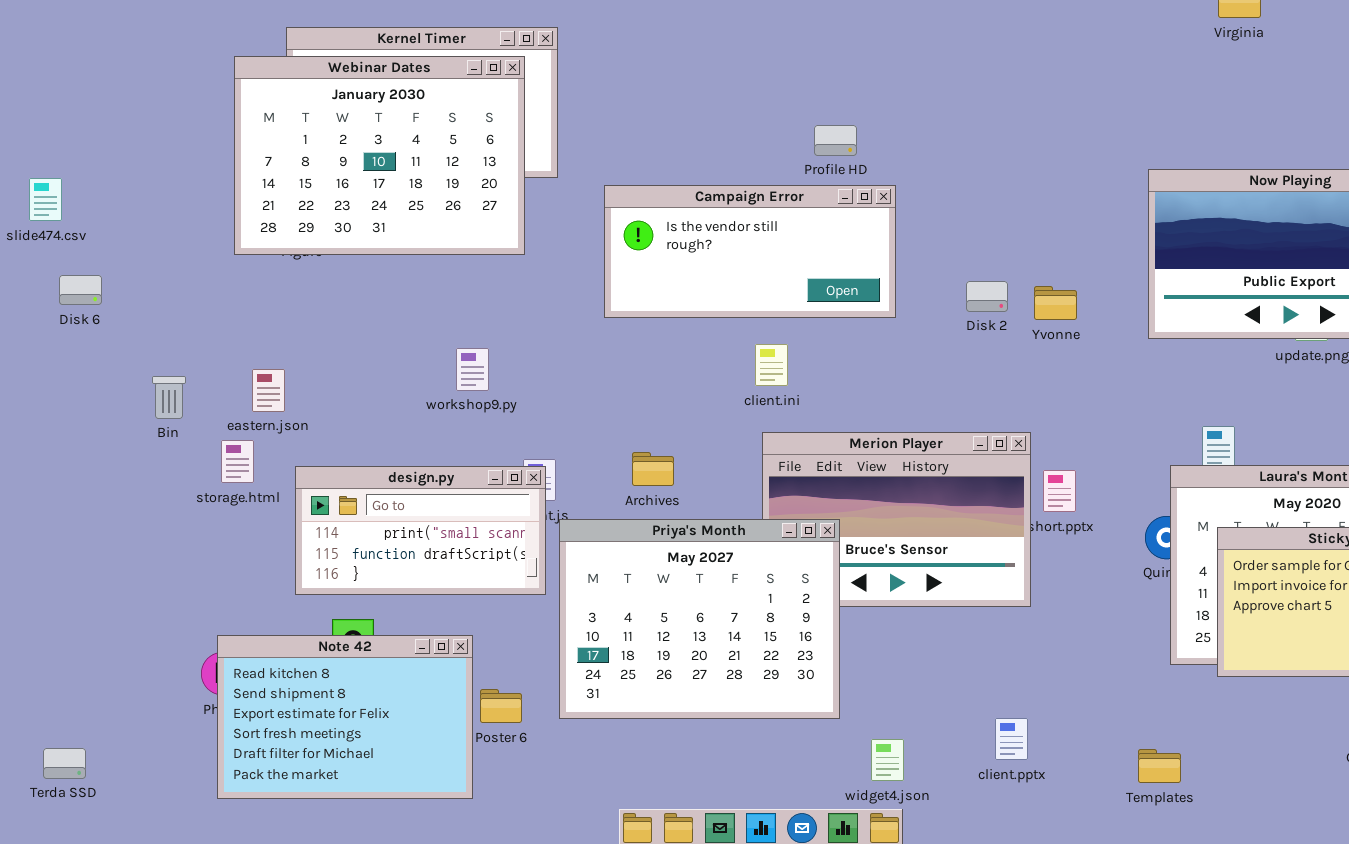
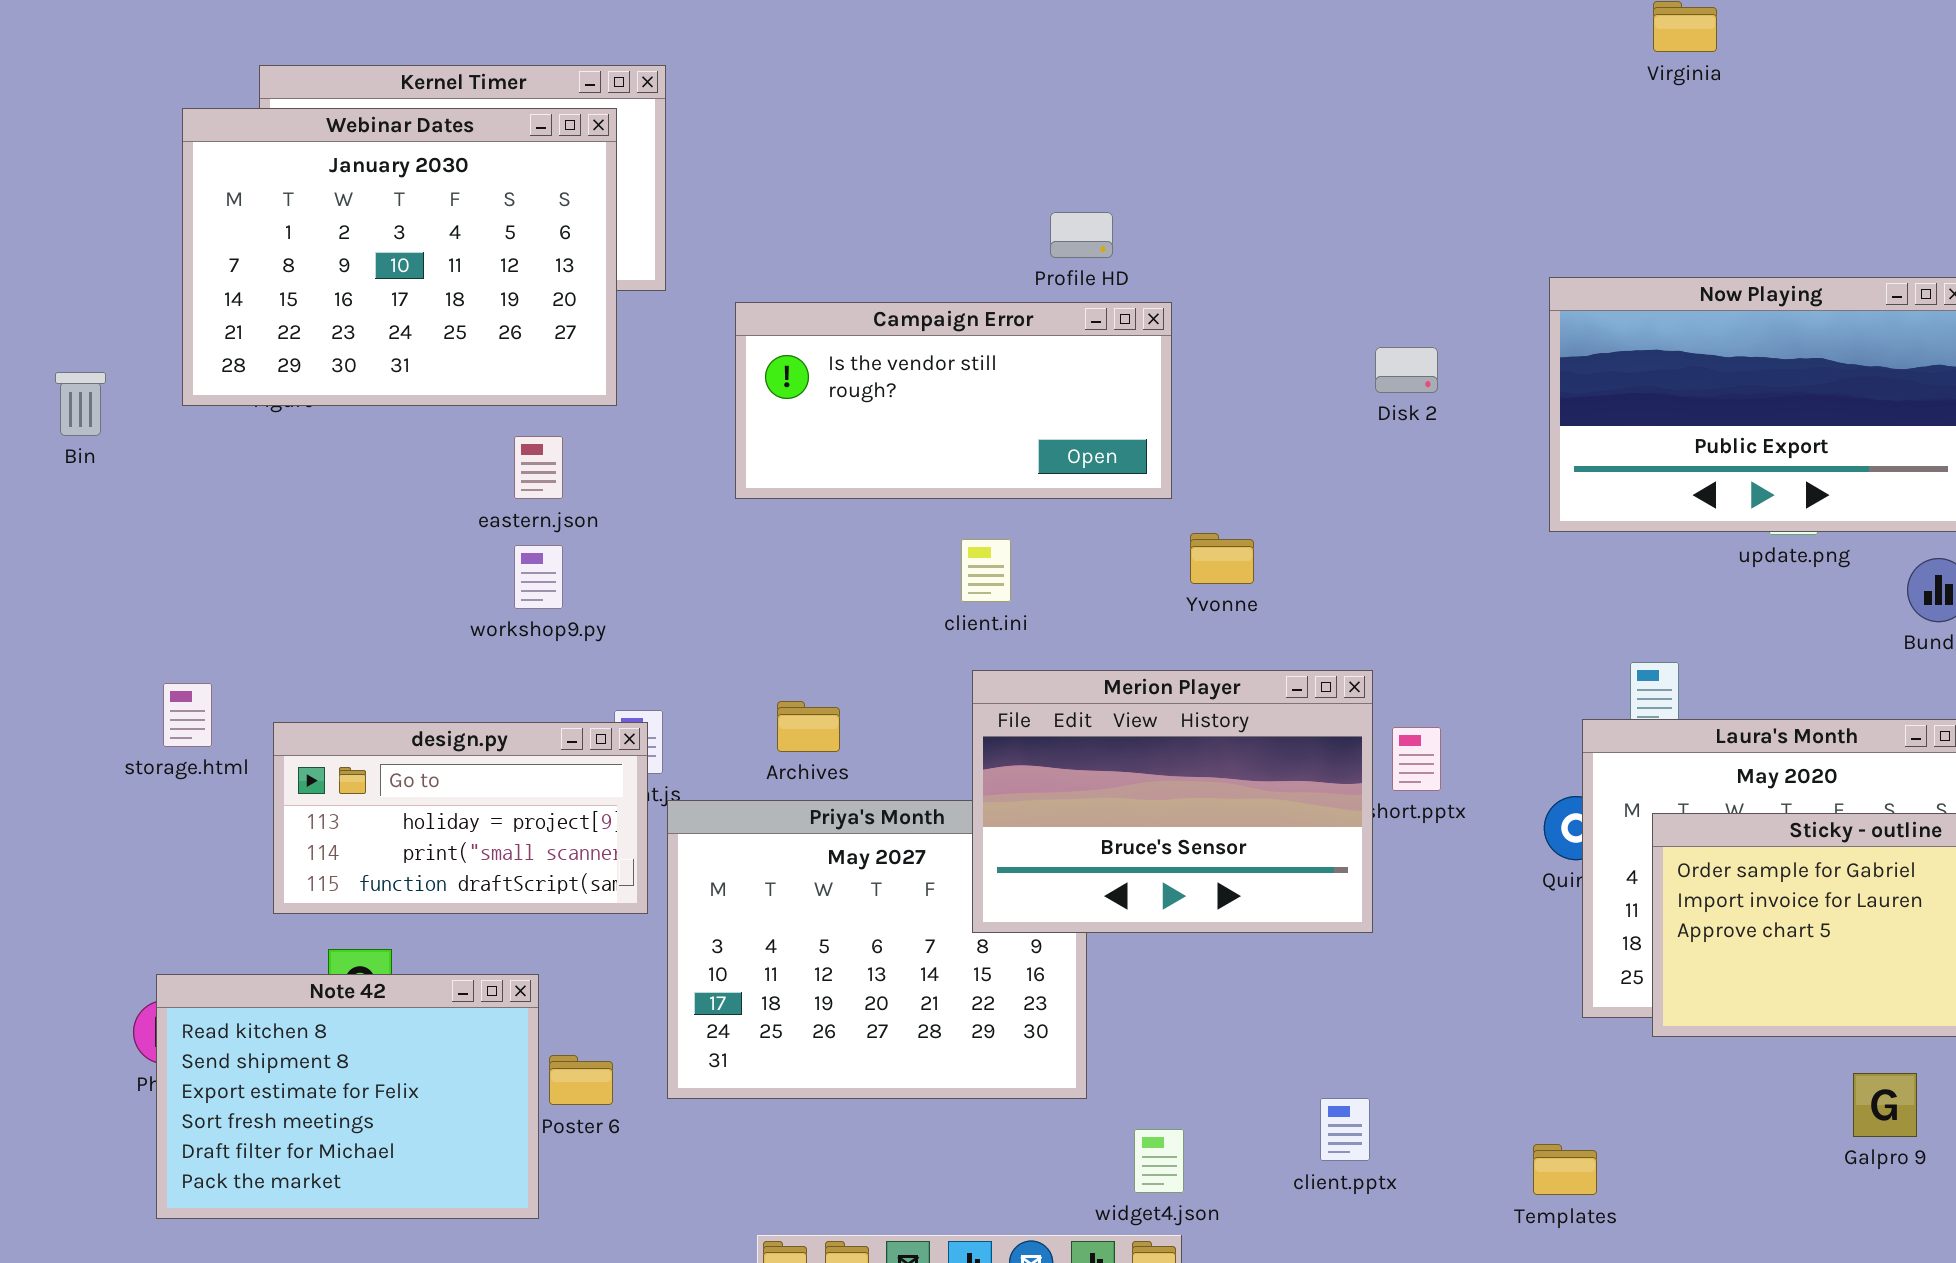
Disk 2: [966,281,1008,312] -> [1375,347,1438,393], moved
Yvonne: [1034,286,1077,320] -> [1190,533,1254,584], moved
eastern.json: [252,369,285,412] -> [514,436,563,499], moved
Bin: [152,376,186,419] -> [55,372,106,436], moved
Merion Player: [762,432,1031,607] -> [972,670,1373,933], raised
design.py: [295,466,546,595] -> [273,722,648,914], scrolled up 1 row

